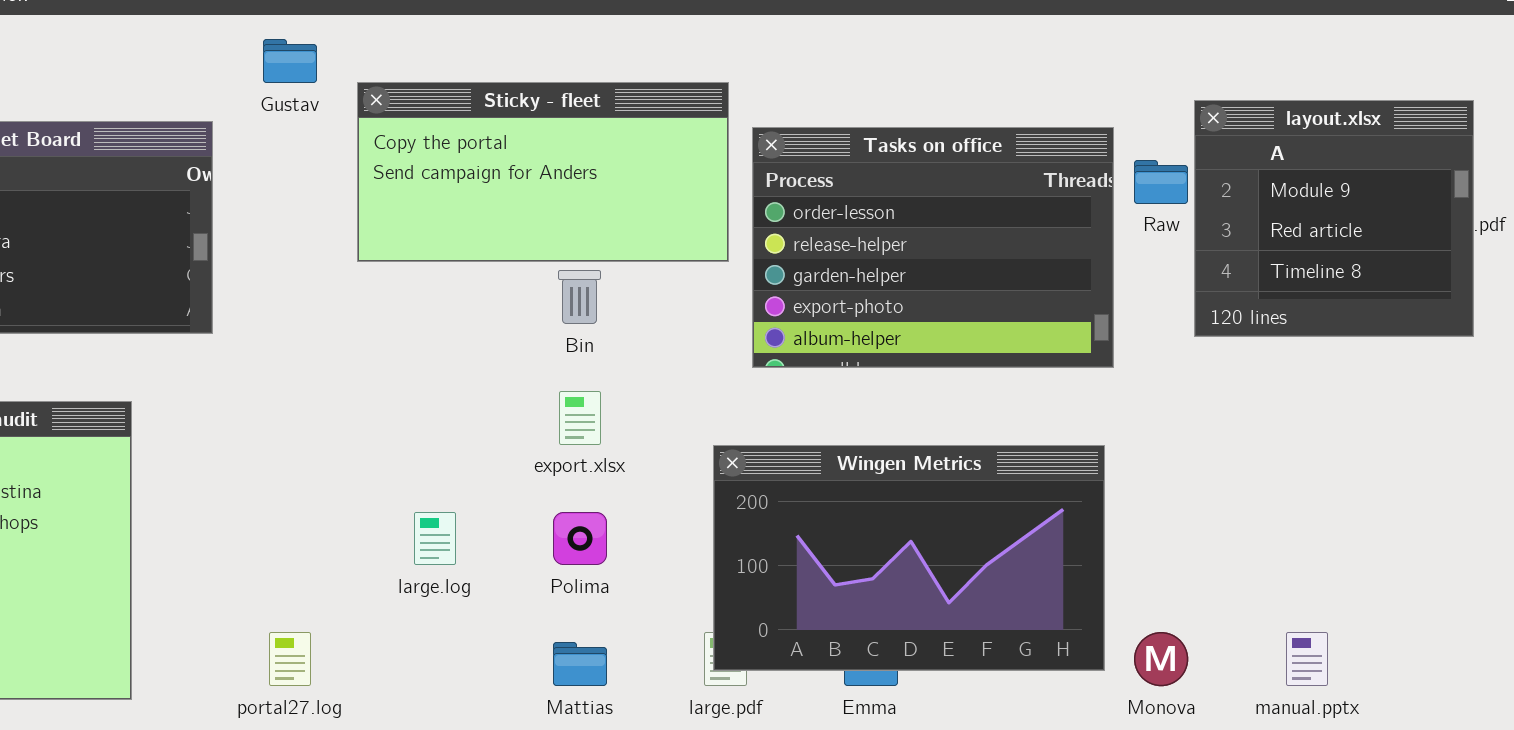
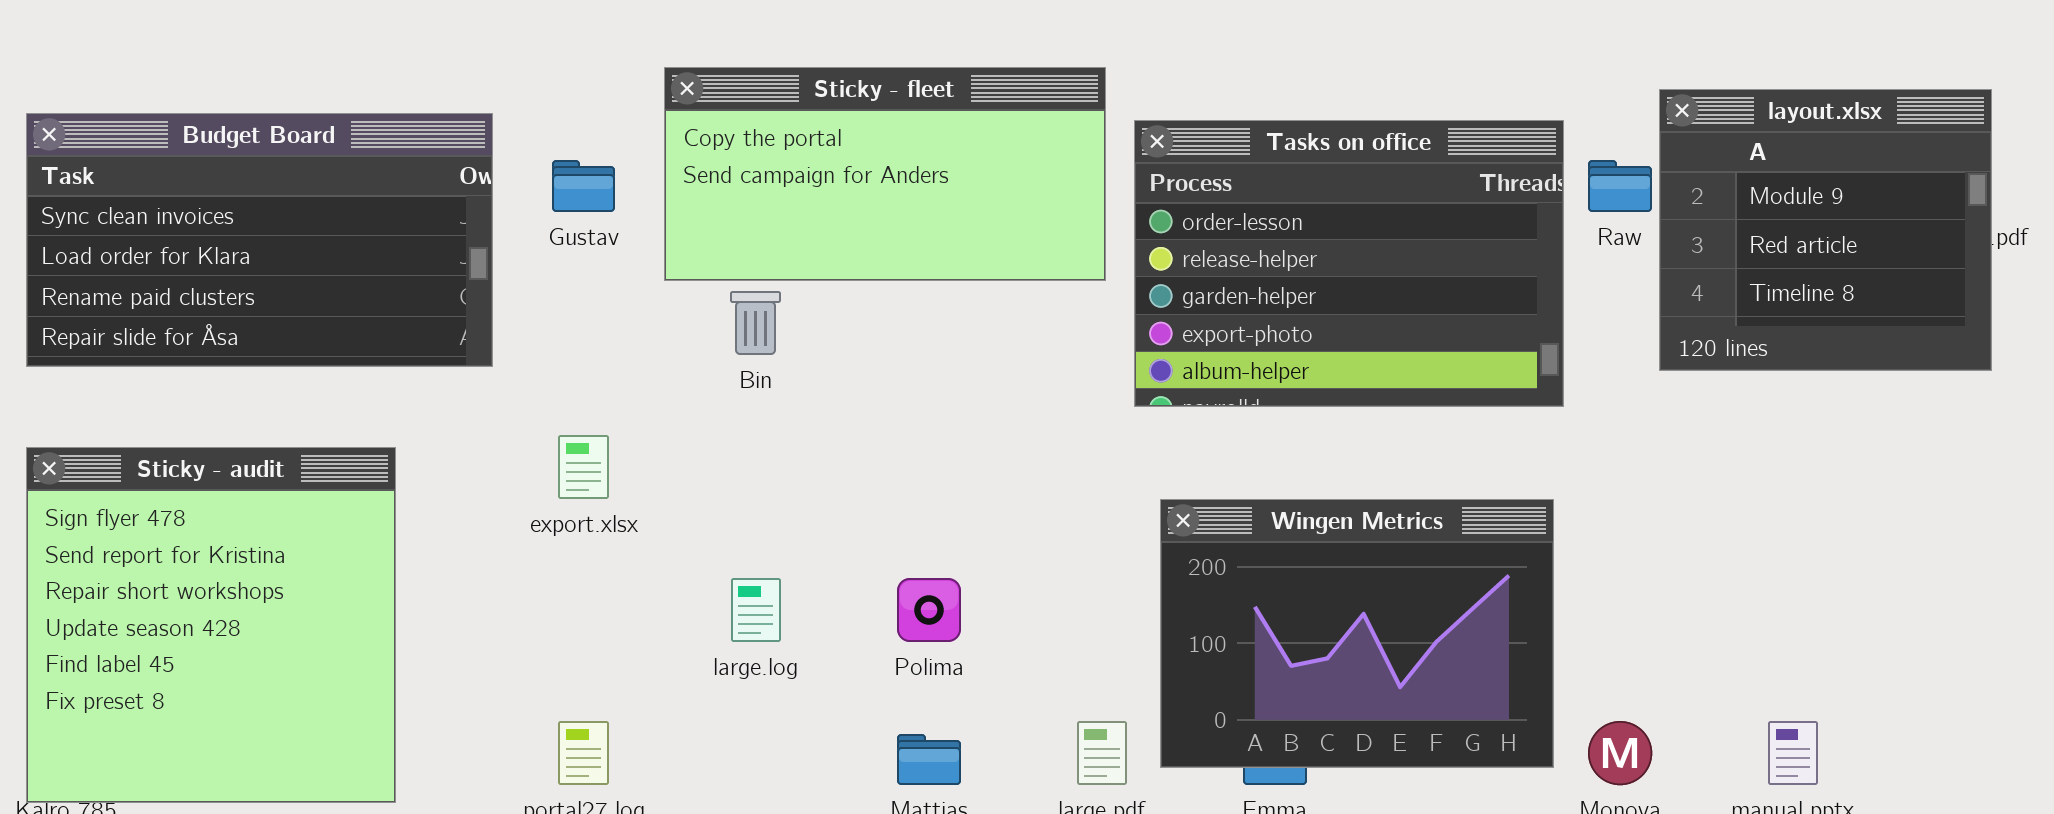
Gustav: [263,39,317,83] -> [552,160,615,212], moved
Bin: [558,270,601,324] -> [730,291,781,355], moved
export.xlsx: [559,391,601,445] -> [558,435,609,499], moved
Wingen Metrics: [713,445,1105,671] -> [1160,499,1554,768], resized

